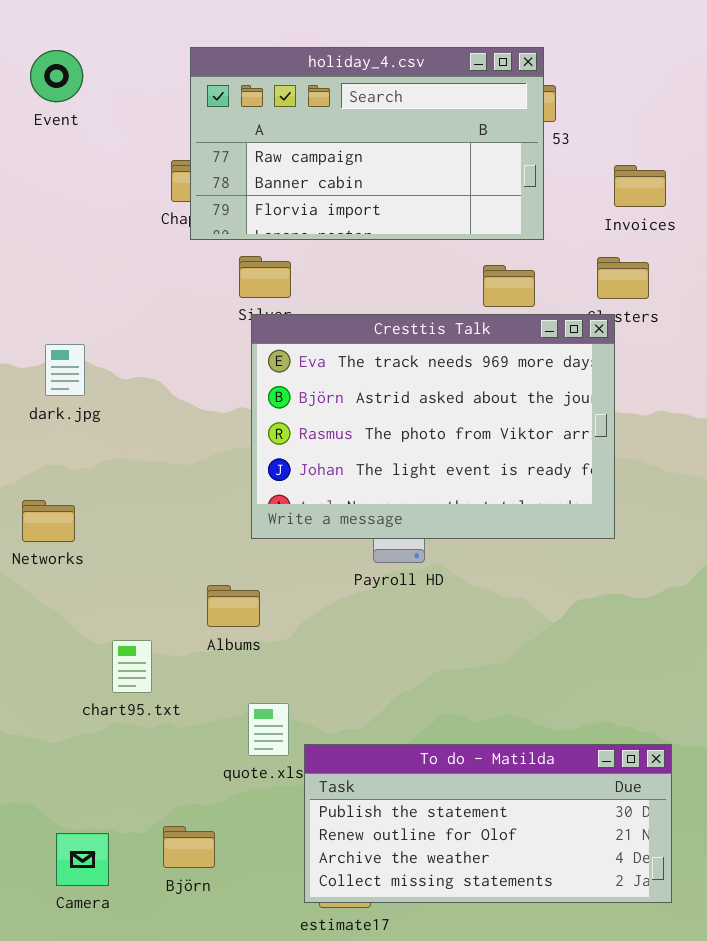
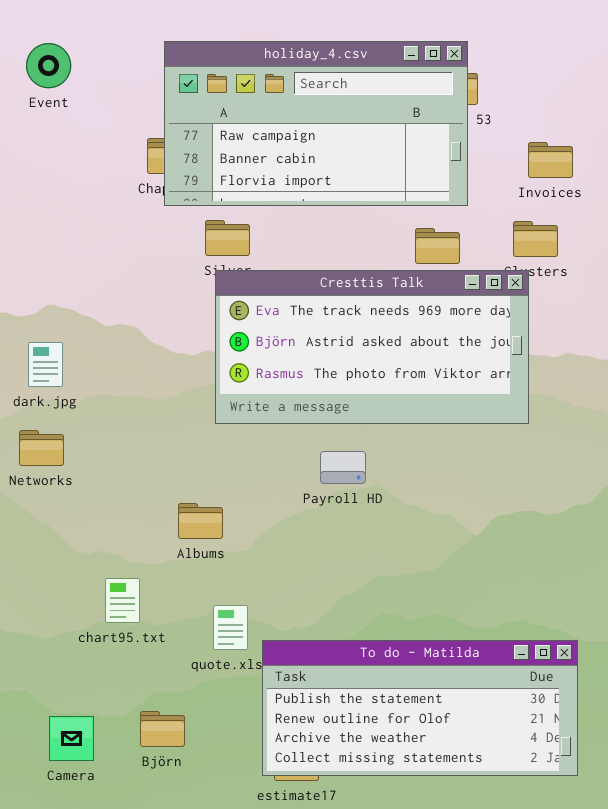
Cresttis Talk: [251,314,615,539] -> [215,270,529,424], resized
dark.jpg: [45,344,85,396] -> [28,342,63,387], moved
chart95.txt: [112,640,152,693] -> [105,578,140,623], moved

